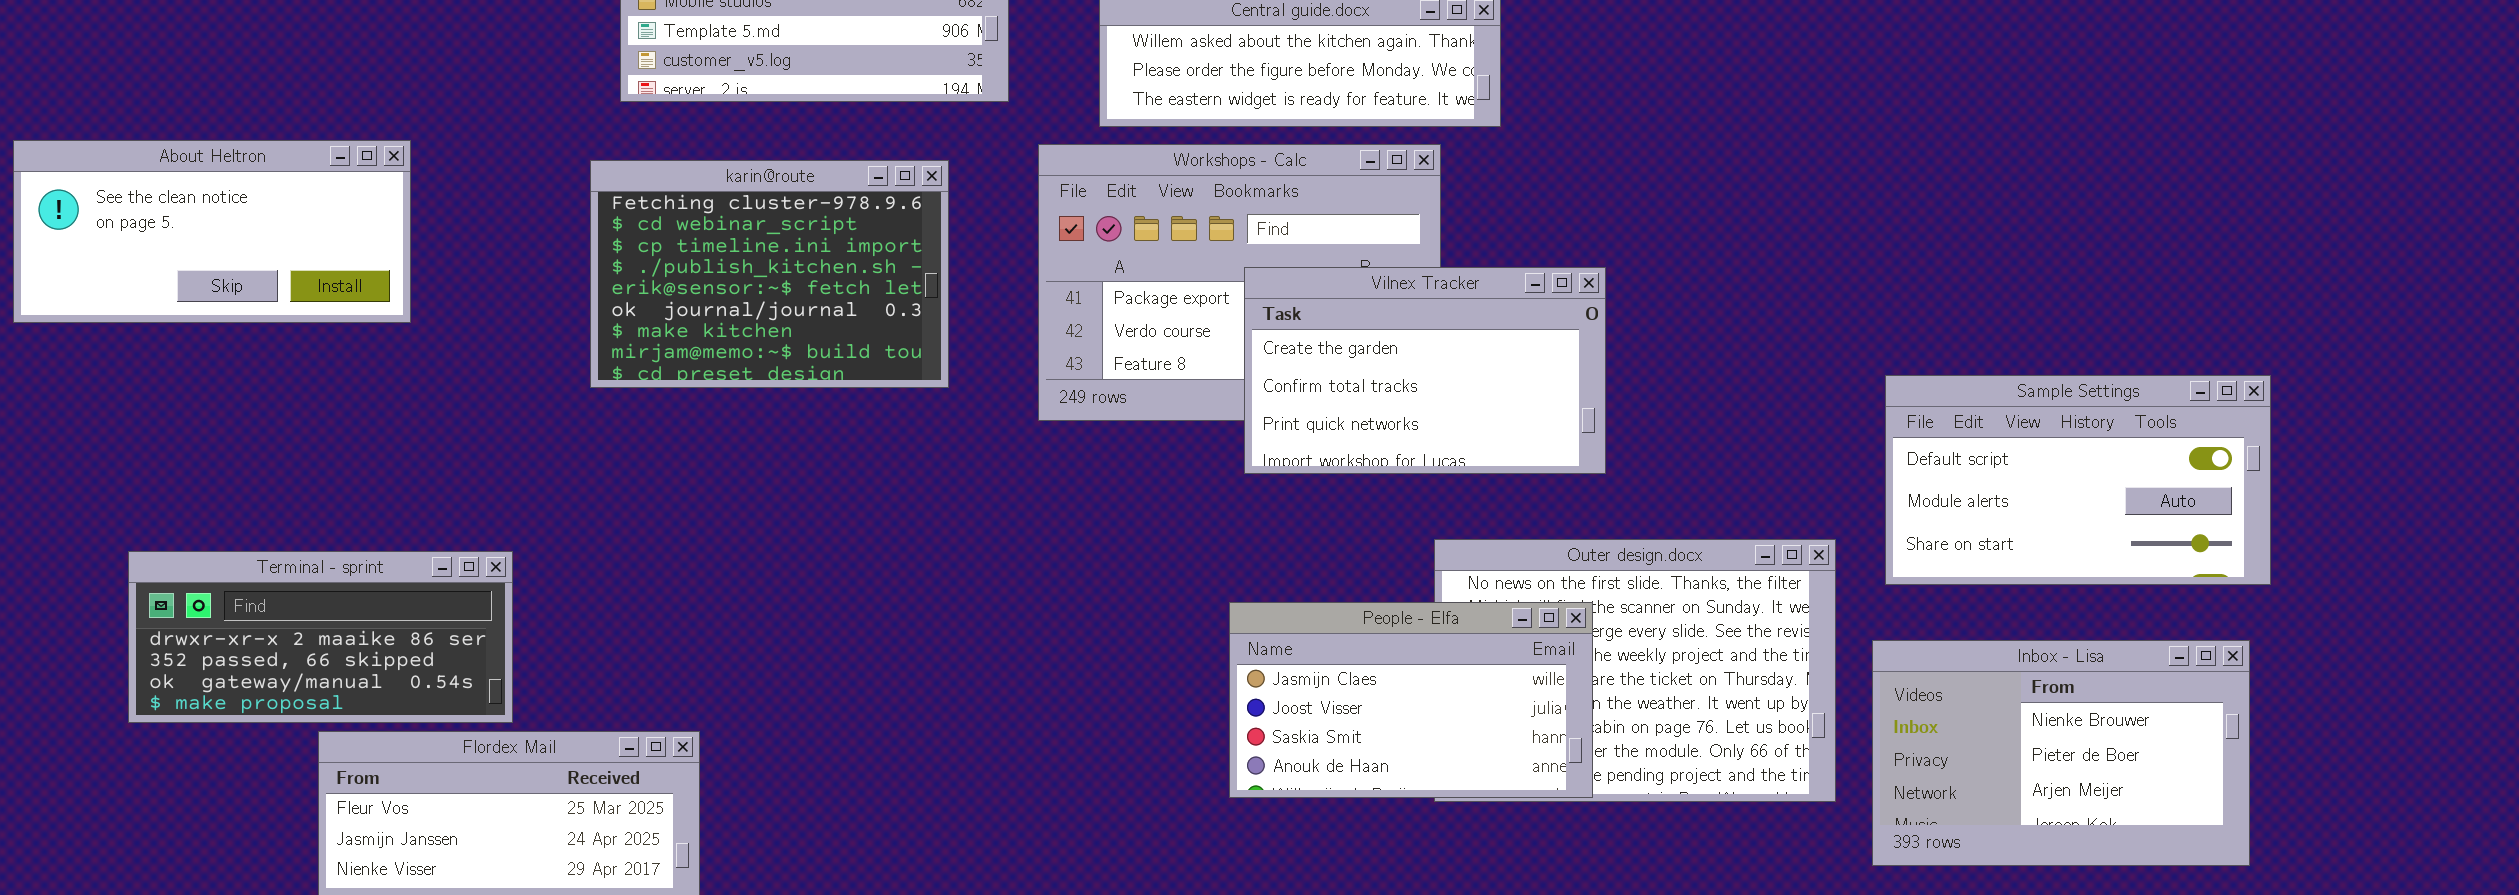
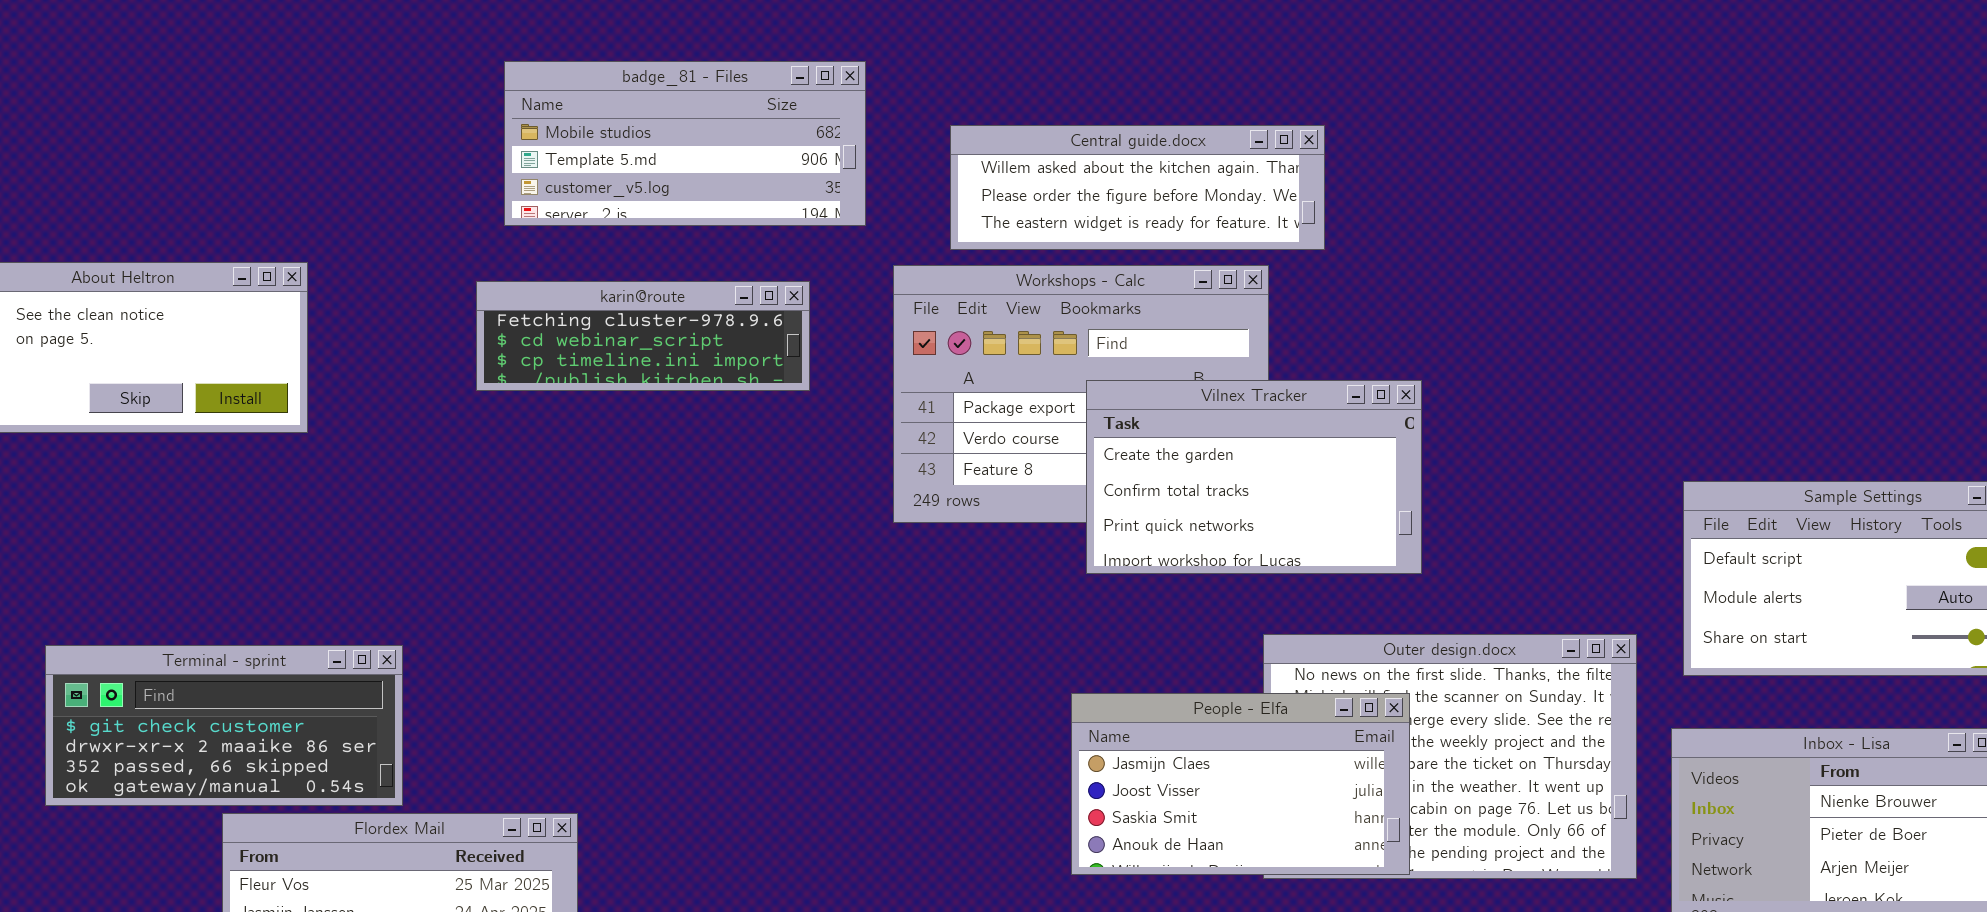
karin@route: [590,160,949,388] -> [476,281,810,391], resized
Terminal - sprint: [128,551,513,723] -> [45,645,403,806], scrolled up 1 row

